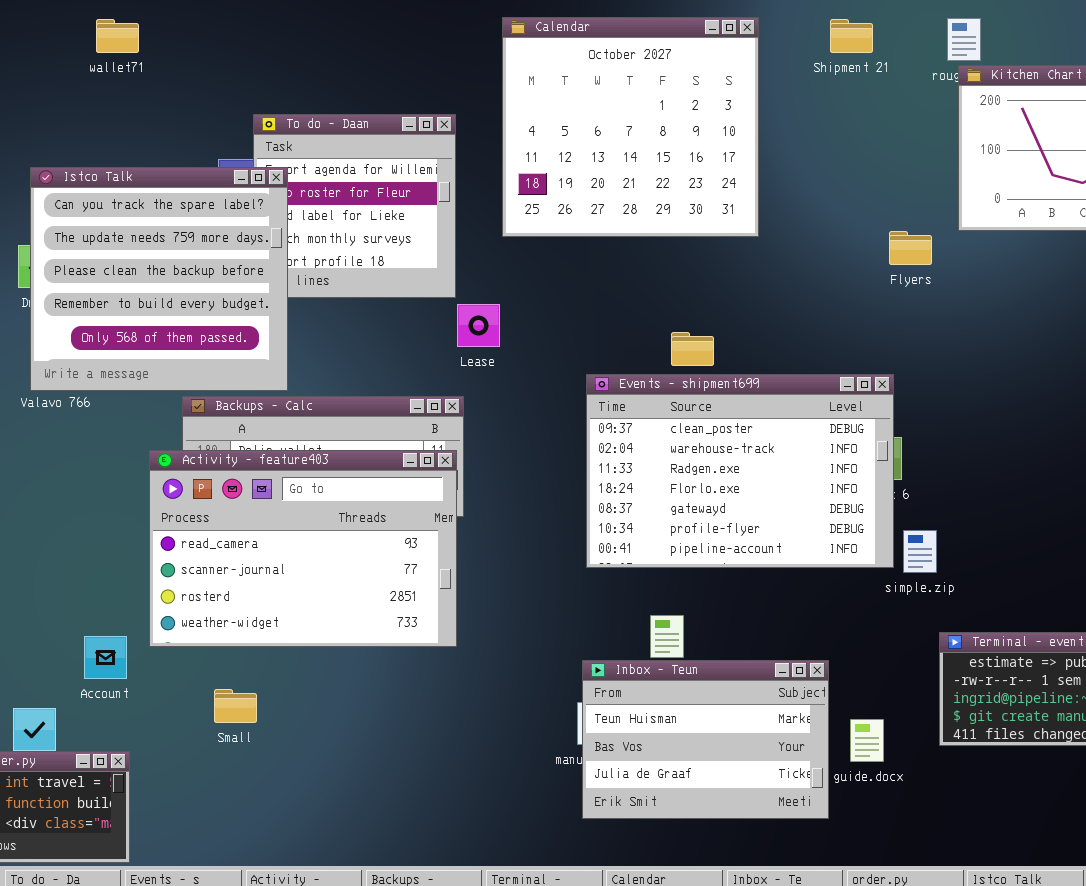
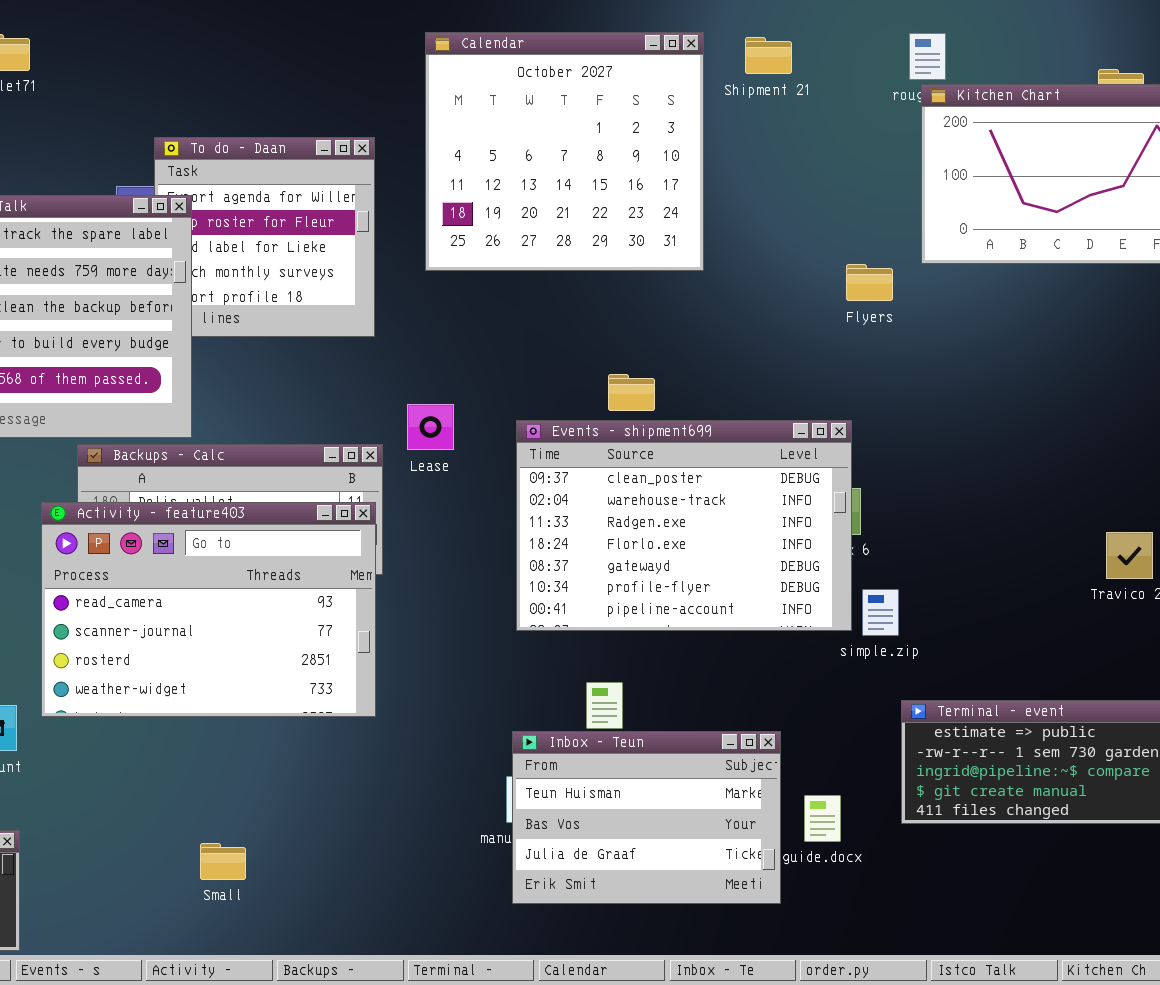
Shipment 21: [830,19,873,53] -> [745,37,792,74], moved
Lease: [457,304,500,347] -> [407,404,454,450], moved
Small: [214,689,257,723] -> [200,843,246,880], moved

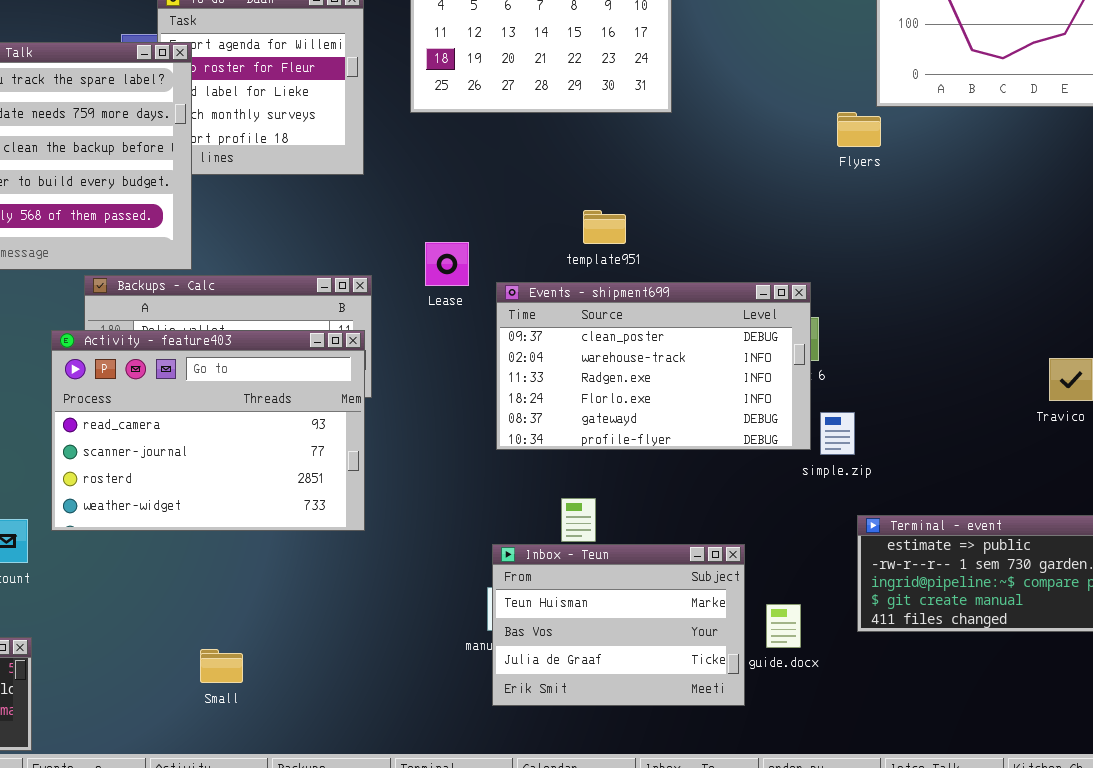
Flyers: [846,264,893,301] -> [837,112,881,147], moved
Lease: [407,404,454,450] -> [425,242,469,286], moved
Events - shipment699: [516,420,852,631] -> [496,282,811,450], resized

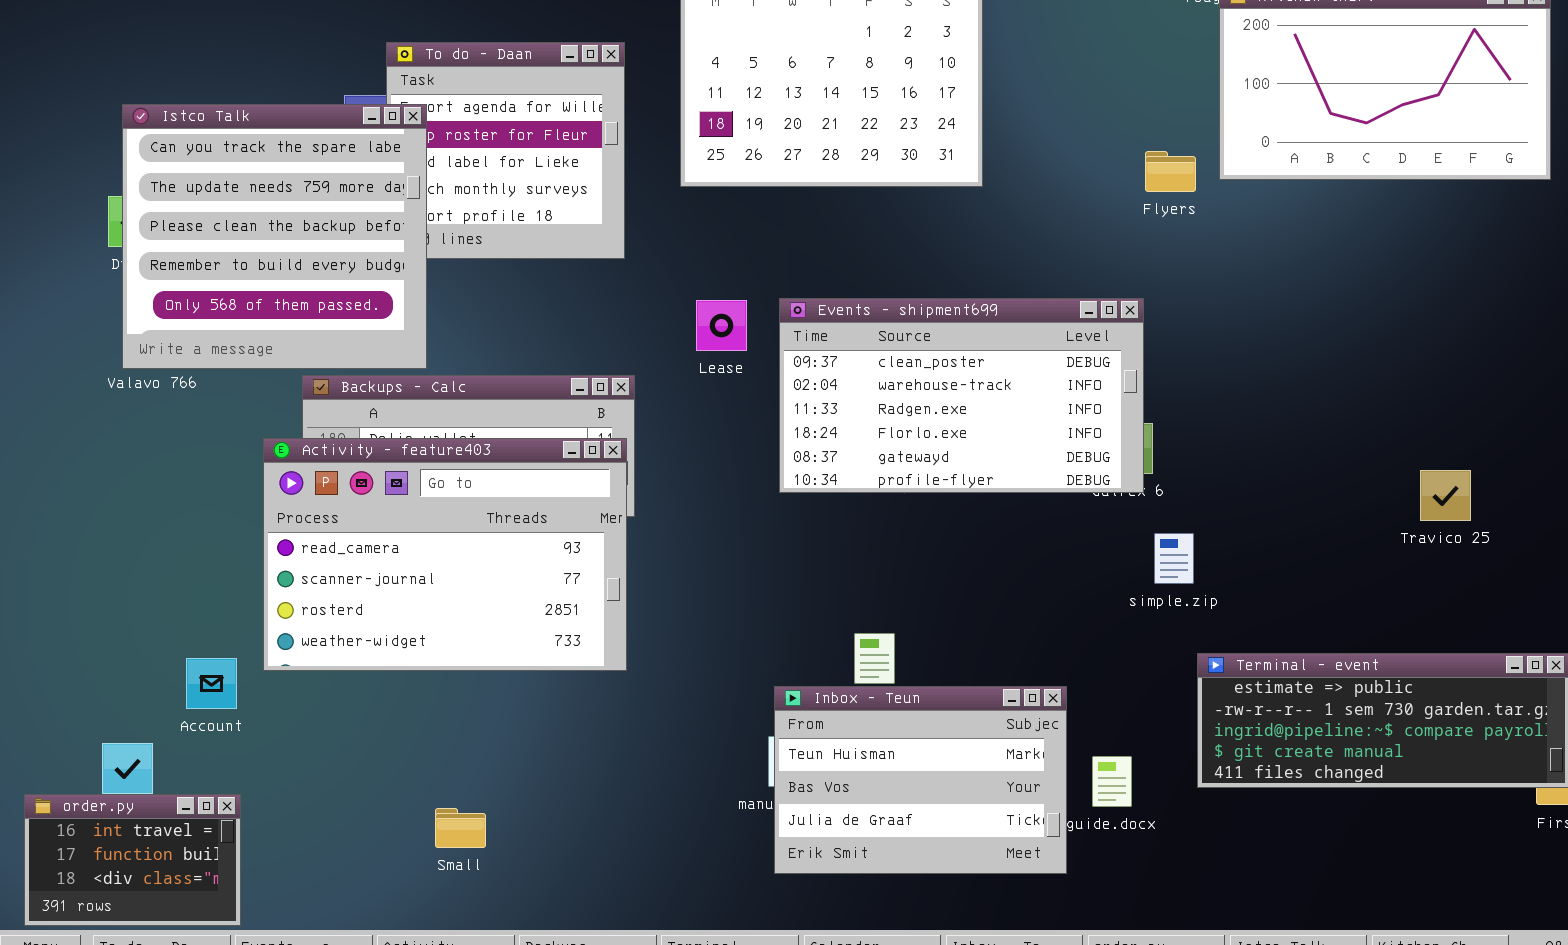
Flyers: [837,112,881,147] -> [1145,151,1196,192], moved
Lease: [425,242,469,286] -> [696,300,747,351], moved
Events - shipment699: [496,282,811,450] -> [779,298,1144,493], moved

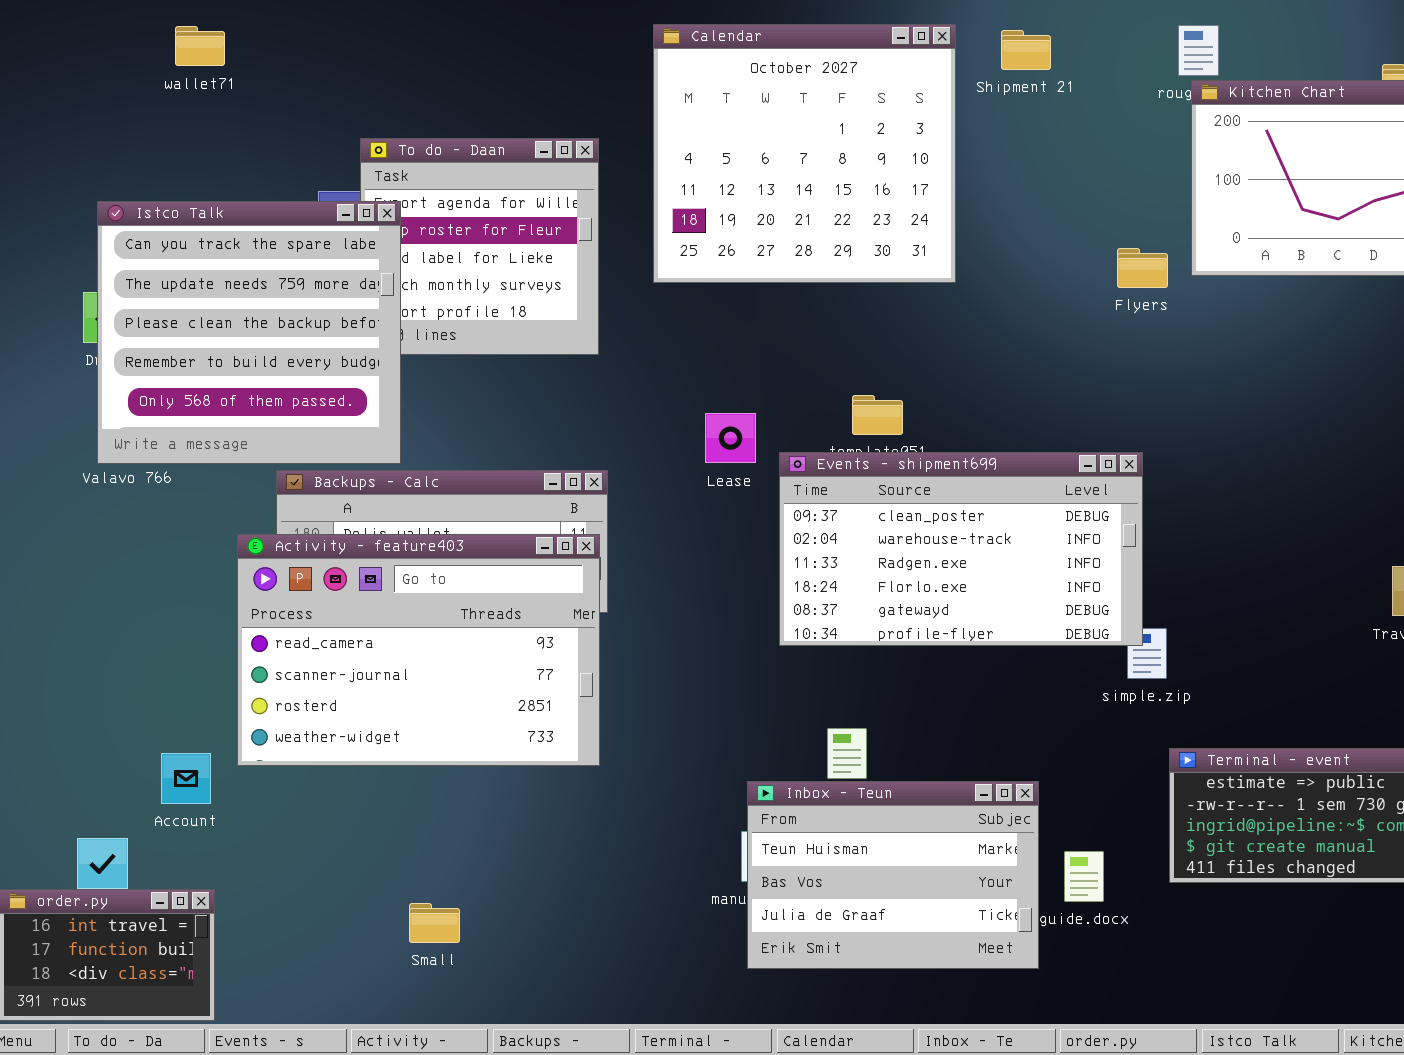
Events - shipment699: [779,298,1144,493] -> [779,452,1143,646], moved
Lease: [696,300,747,351] -> [705,413,756,463], moved

